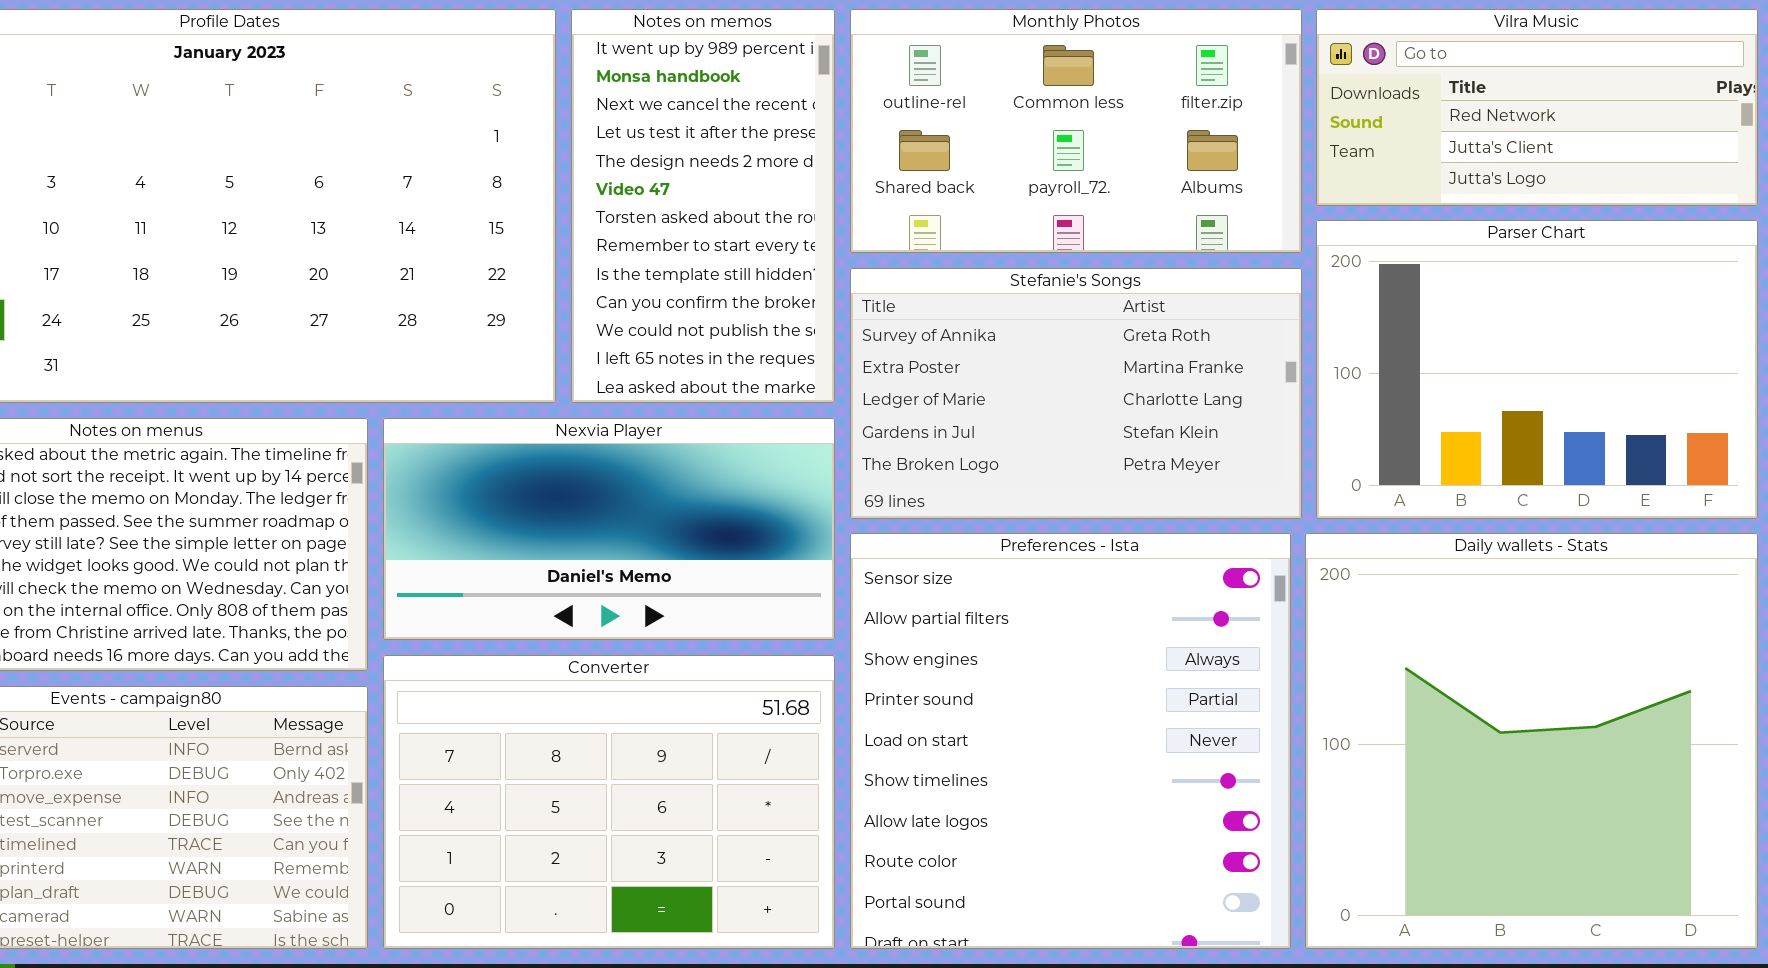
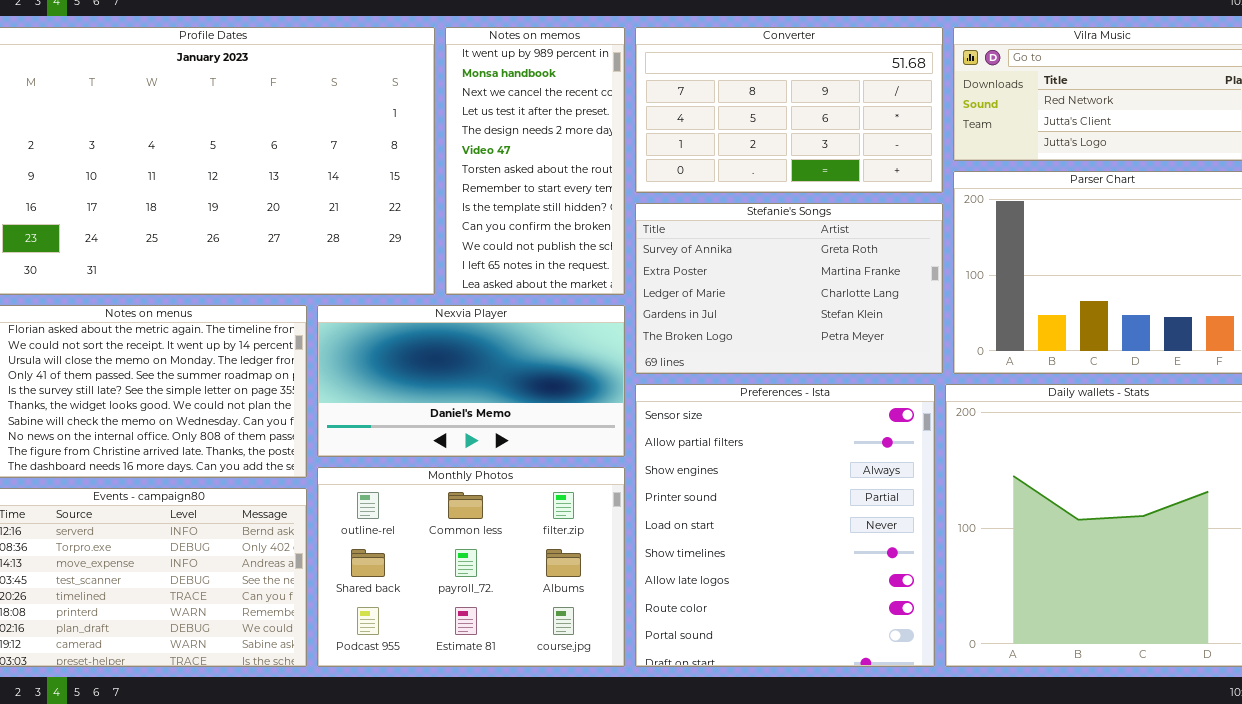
Monthly Photos: [850,9,1302,253] -> [317,467,625,667], moved, resized
Converter: [383,655,835,949] -> [635,27,943,193], moved, resized

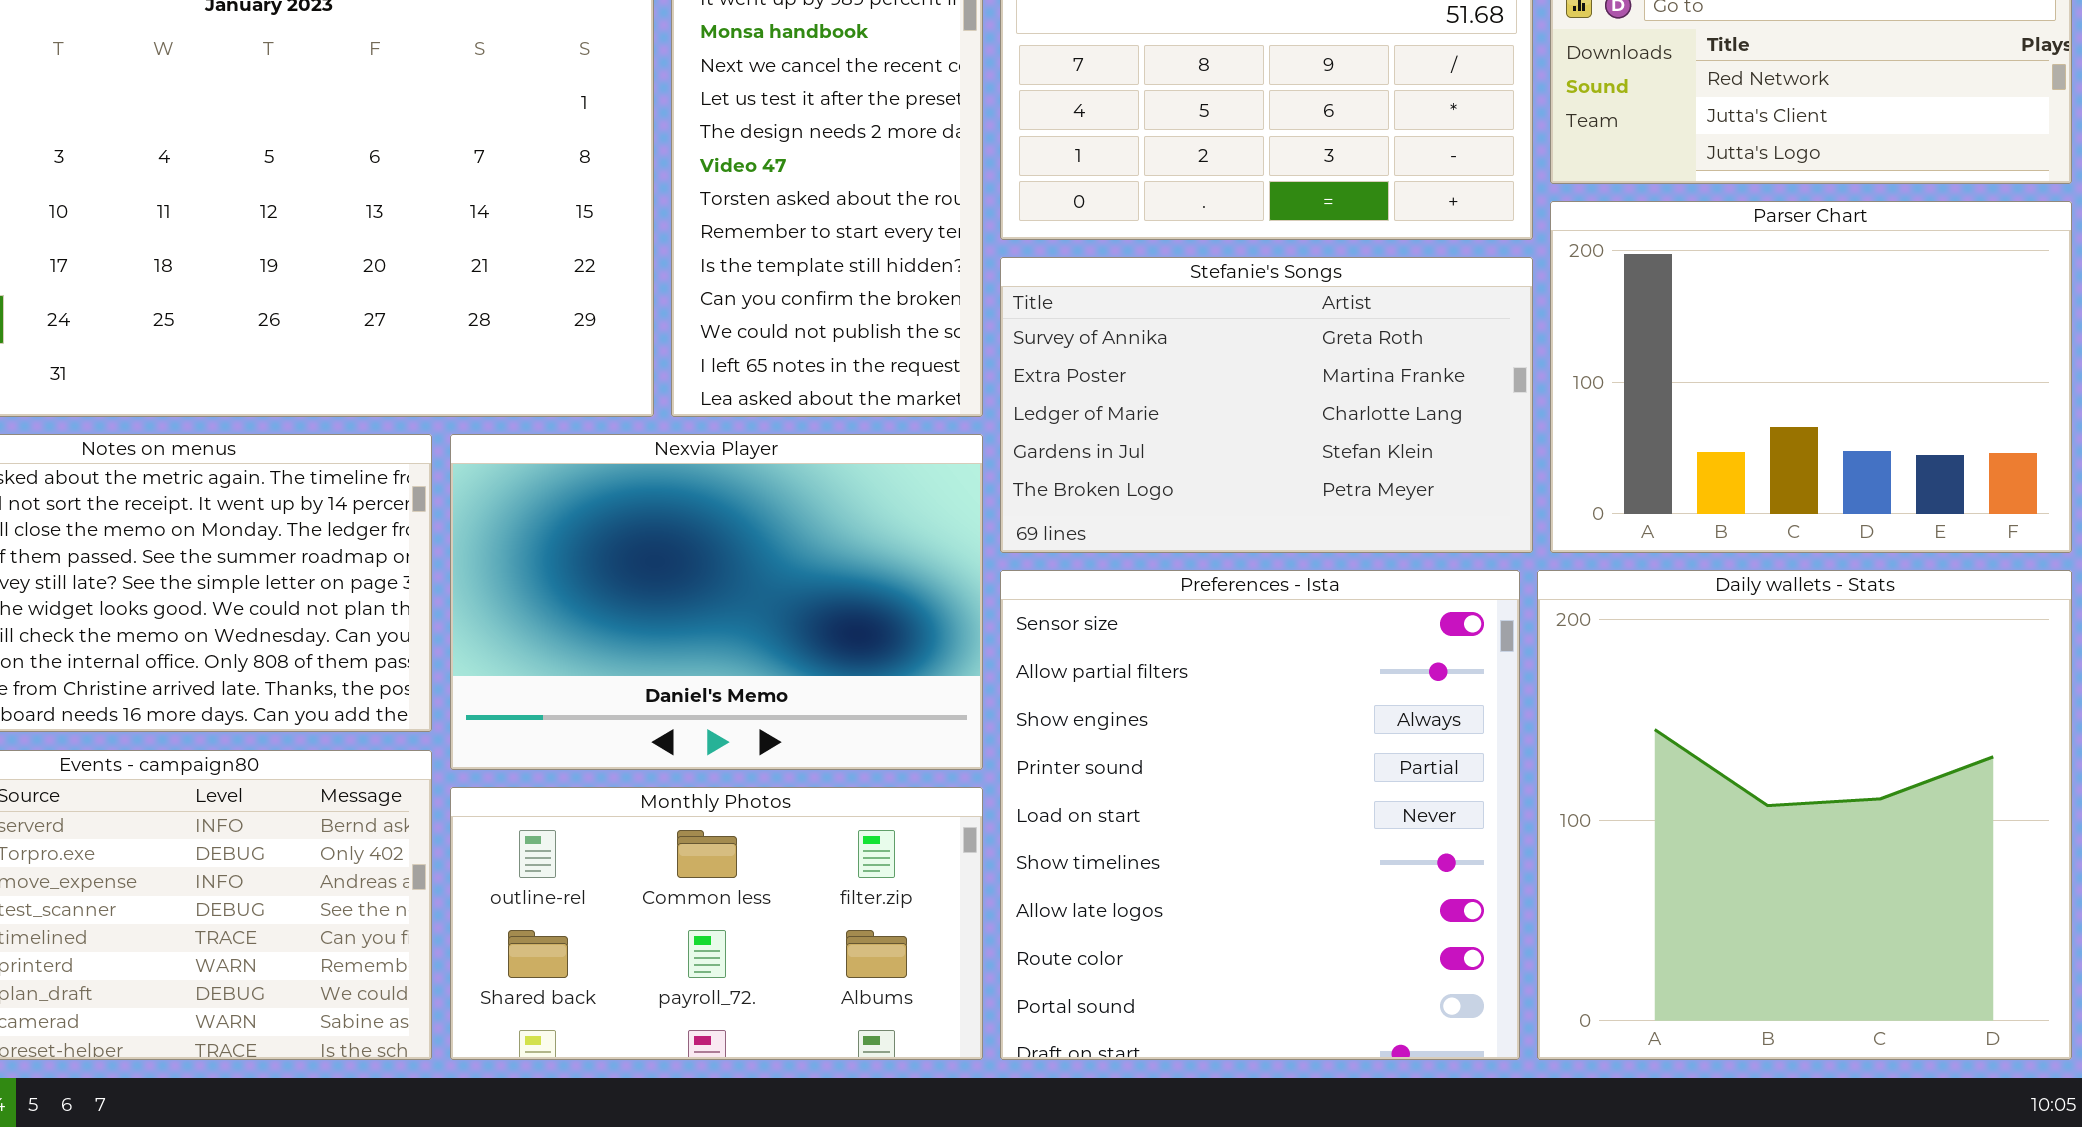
Nexvia Player: [317,305,625,457] -> [450,434,983,770], resized
Monthly Photos: [317,467,625,667] -> [450,787,983,1060], resized

